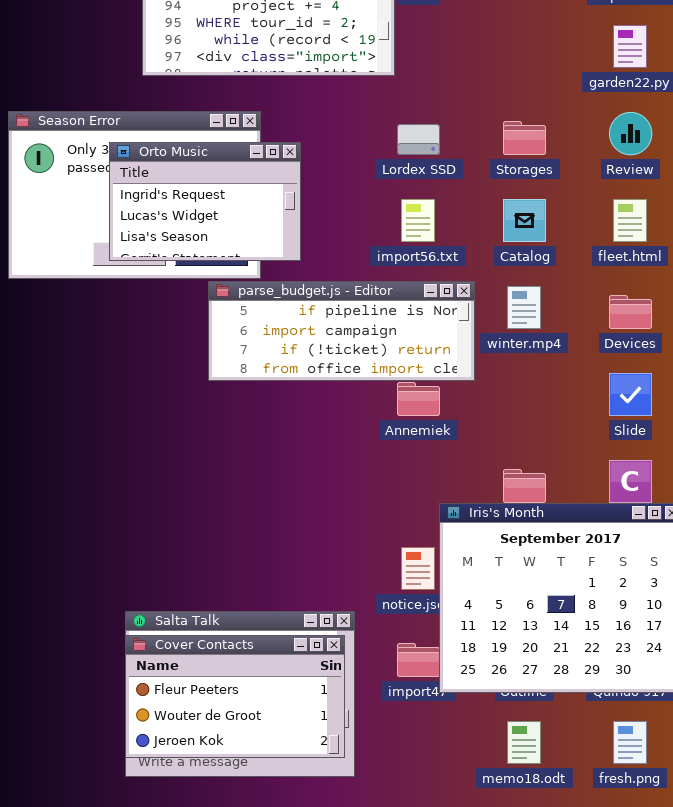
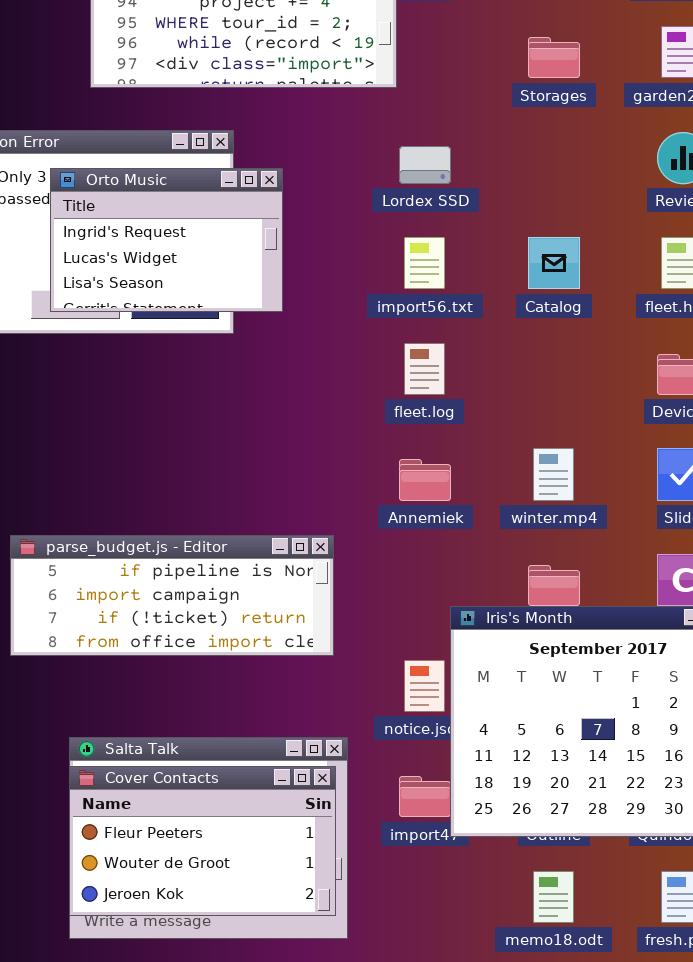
Storages: [503,121,546,155] -> [528,37,580,78], moved
parse_budget.js - Editor: [208,281,475,381] -> [10,535,334,656], moved
winter.mp4: [507,286,541,329] -> [533,448,574,501], moved

